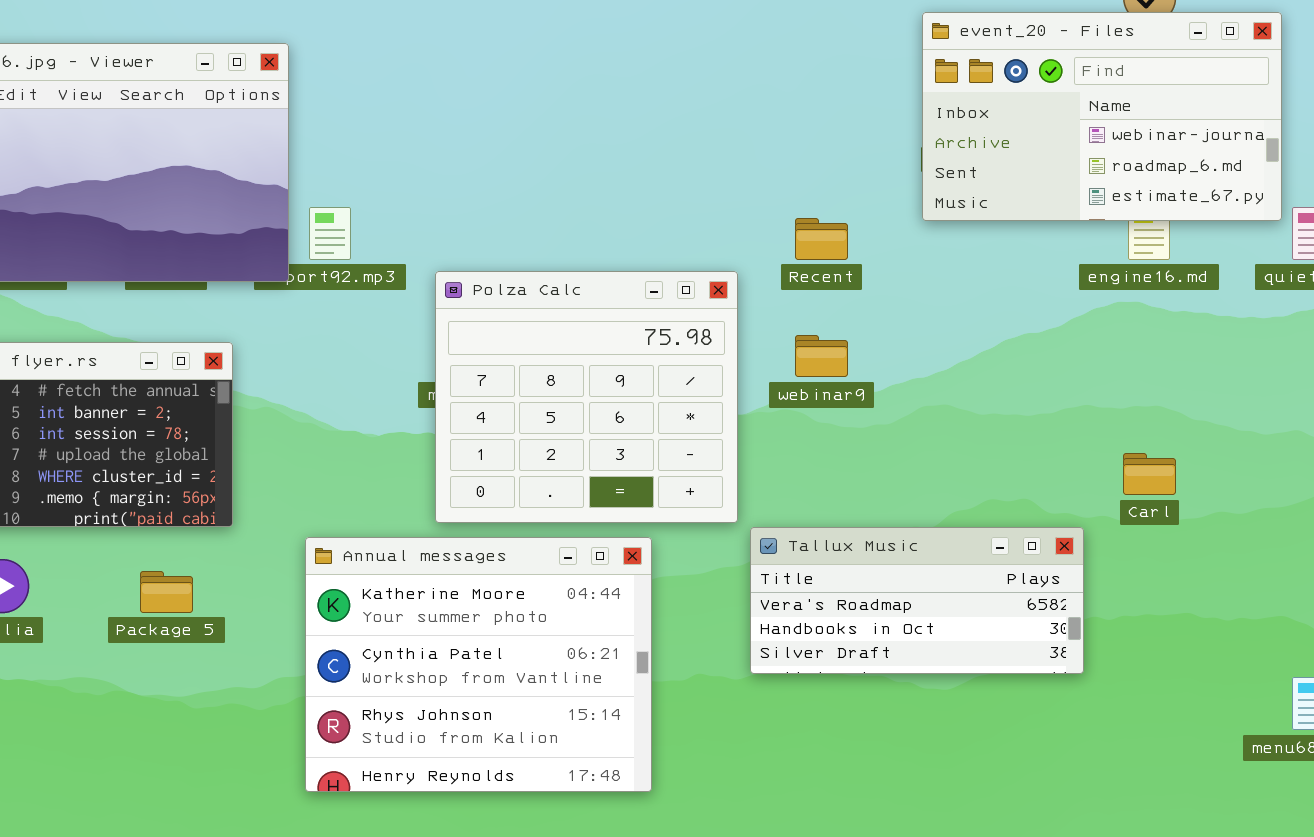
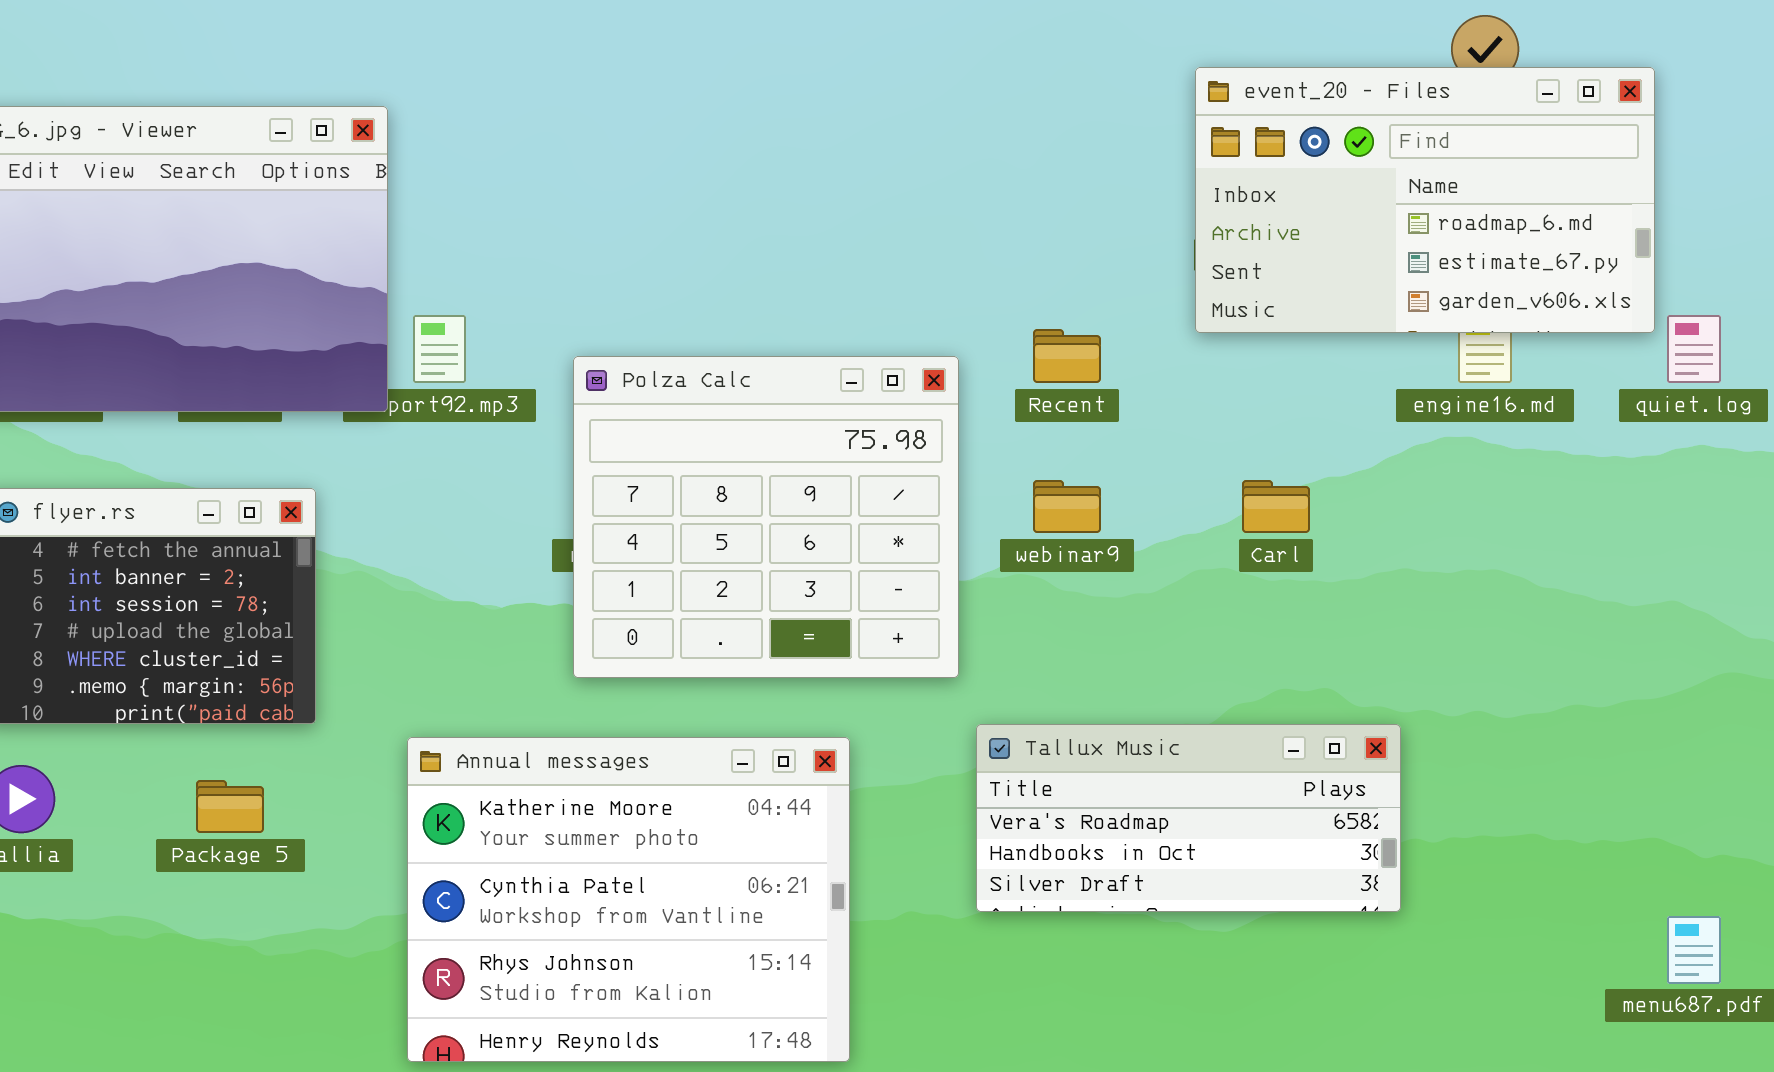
event_20 - Files: [922,12,1282,221] -> [1195,67,1655,333], scrolled down 1 row
Polza Calc: [435,271,738,523] -> [573,356,959,678], moved
Carl: [1123,453,1176,495] -> [1242,480,1310,533], moved

